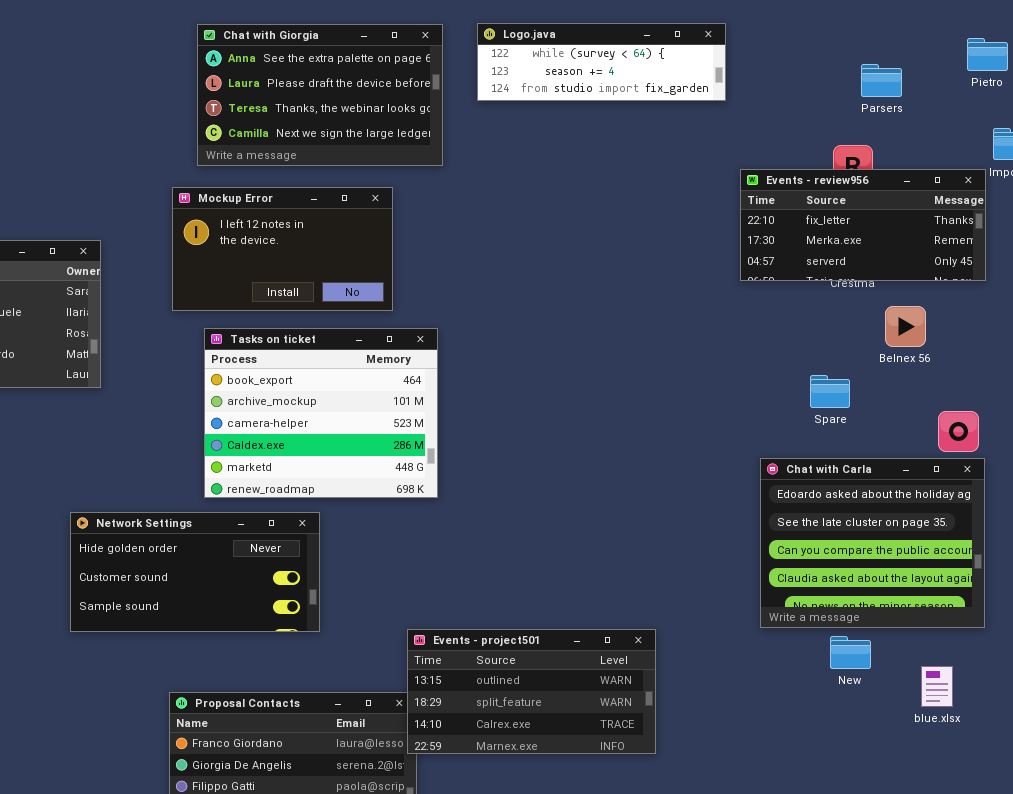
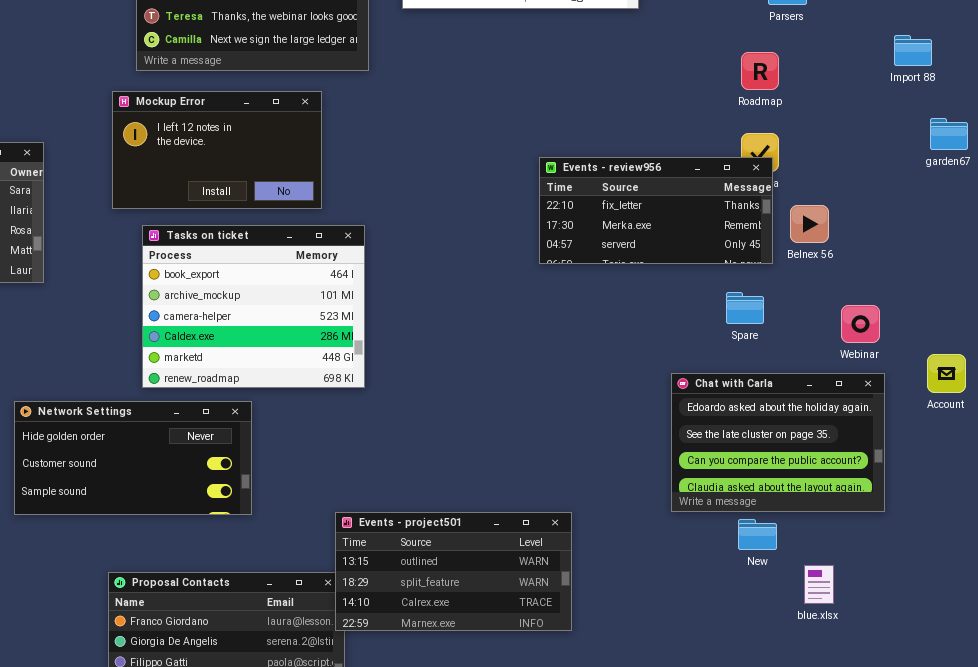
Events - review956: [740,169,986,281] -> [539,157,773,264], moved
Spare: [810,375,850,408] -> [726,292,764,324], moved
Chat with Carla: [760,458,985,628] -> [671,373,885,512], resized
blue.xlsx: [921,666,953,707] -> [804,565,834,604], moved

